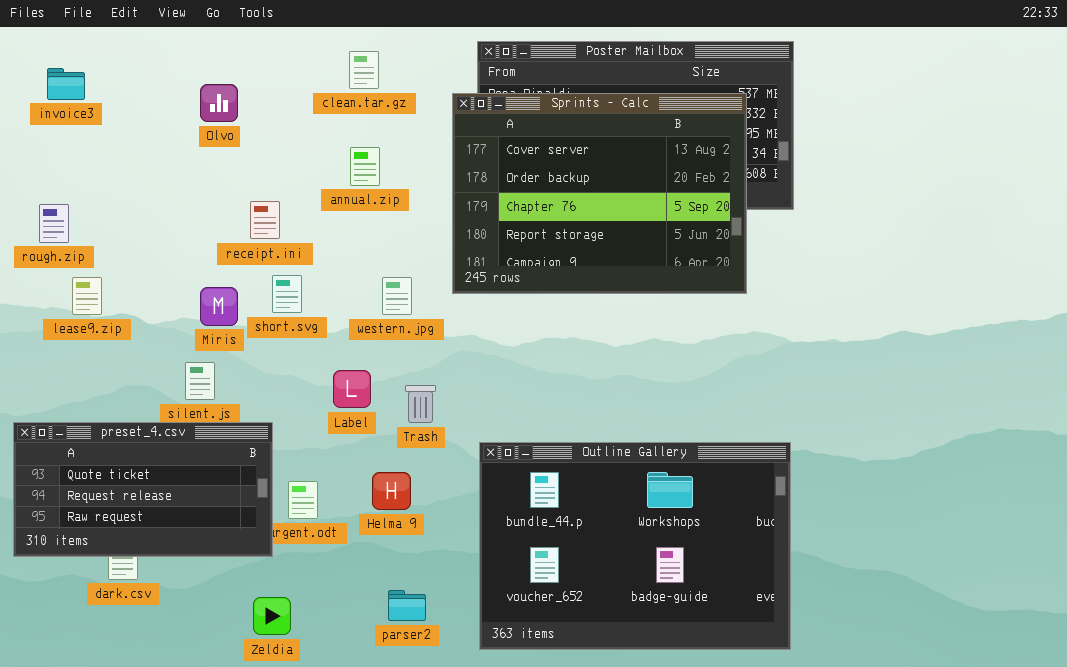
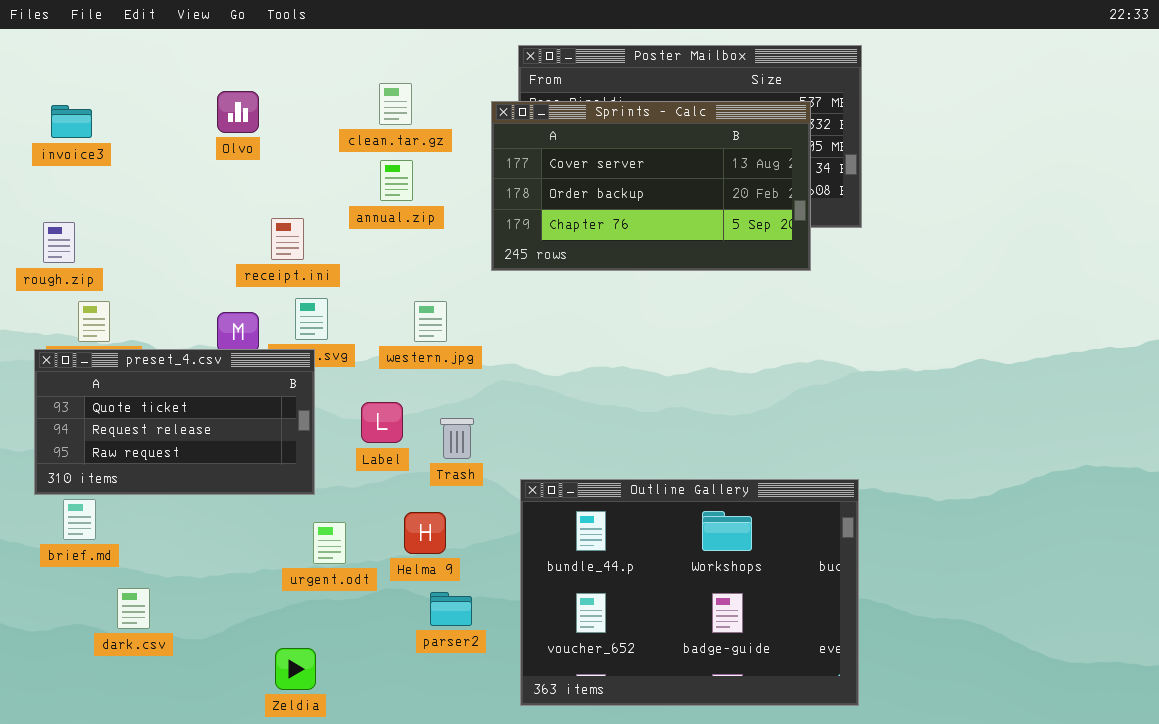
clean.tar.gz: [349,51,379,89] -> [379,83,412,125], moved
invoice3: [47,68,85,100] -> [51,105,92,138], moved
Sprints - Calc: [452,93,747,294] -> [491,101,811,271], resized
preset_4.csv: [13,422,273,557] -> [34,349,315,495], moved
parser2: [388,590,426,621] -> [430,592,472,626], moved

